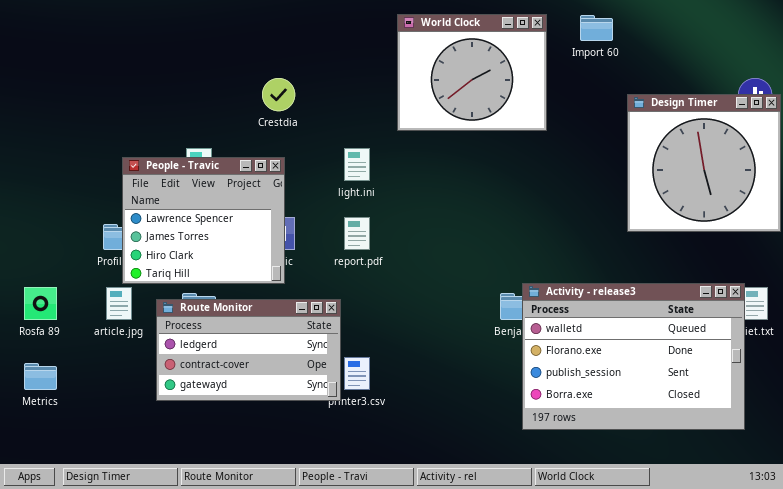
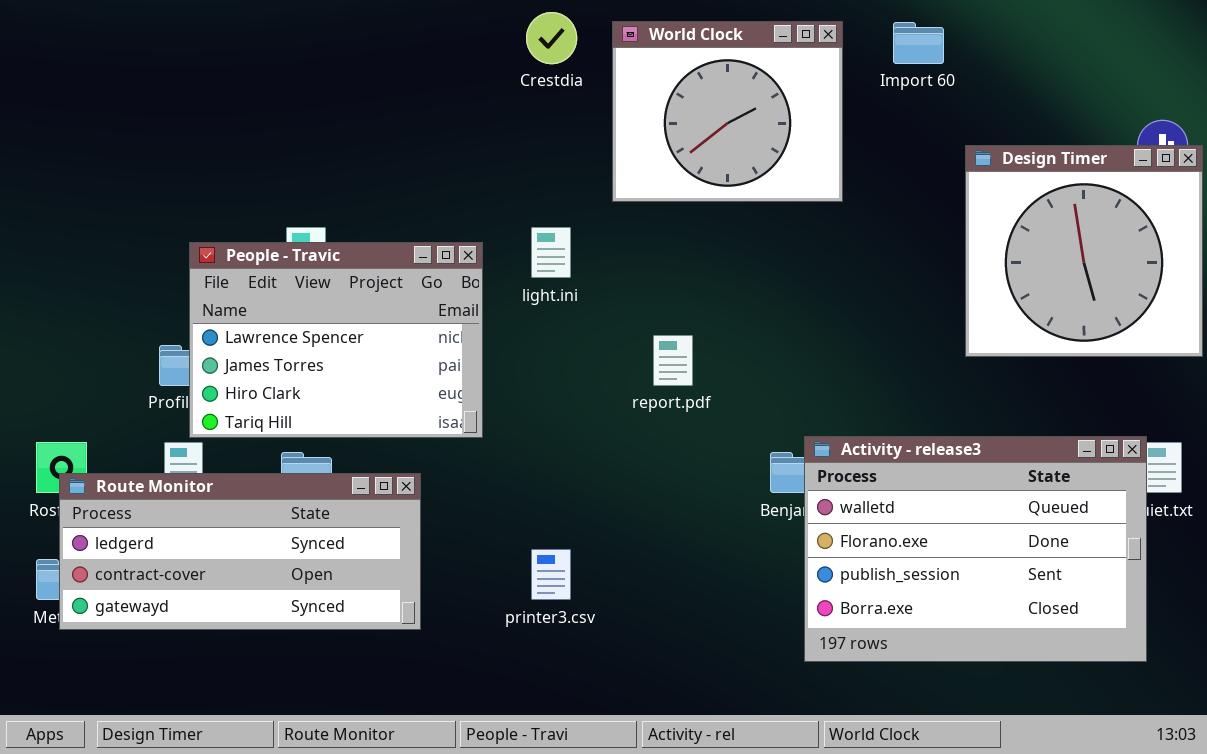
Crestdia: [262,78,295,111] -> [526,12,577,64], moved
People - Travic: [122,157,285,284] -> [189,242,483,438], resized
report.pdf: [344,217,370,250] -> [653,335,693,386], moved
Route Monitor: [156,299,341,401] -> [59,473,421,630], moved, resized

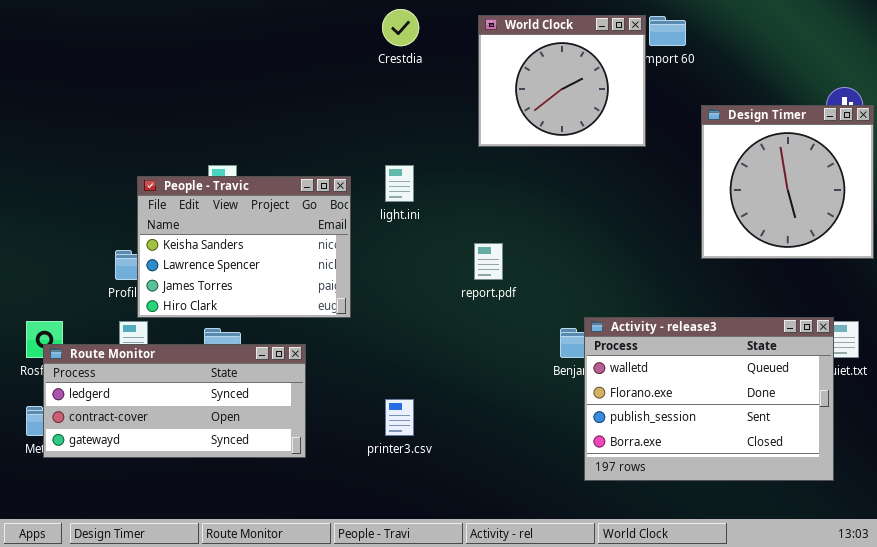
World Clock: [612,21,843,202] -> [478,15,646,147], moved
People - Travic: [189,242,483,438] -> [137,176,351,318], scrolled up 1 row

